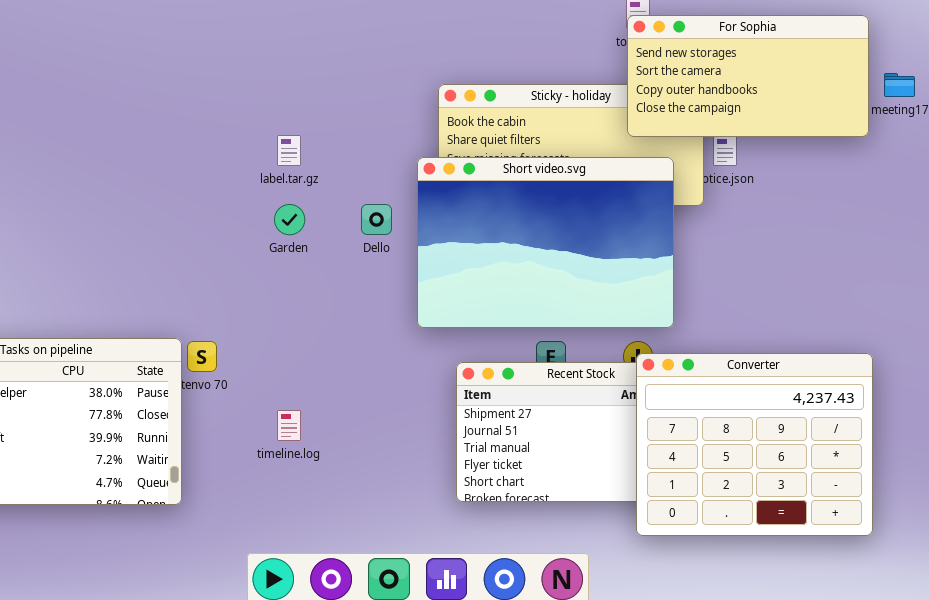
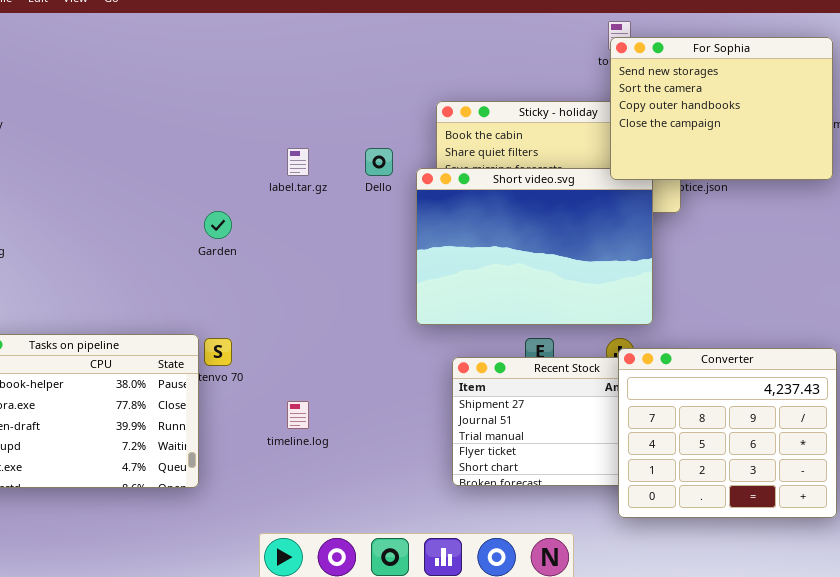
For Sophia: [627,15,869,137] -> [610,37,833,180], resized
Garden: [274,204,305,235] -> [204,211,232,239], moved
Dello: [361,204,392,235] -> [365,148,393,176], moved

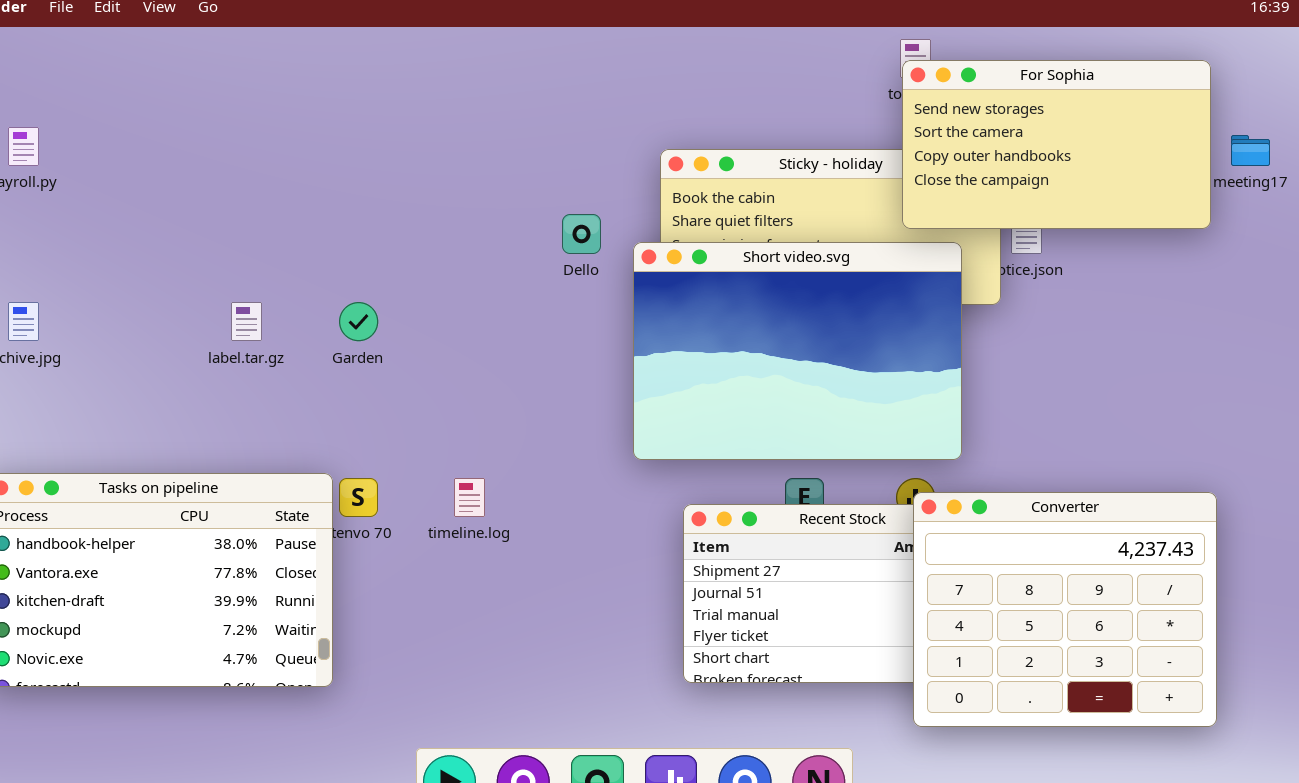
For Sophia: [610,37,833,180] -> [902,60,1211,229], resized
label.tar.gz: [287,148,309,176] -> [231,302,262,341], moved
timeline.log: [287,401,309,429] -> [454,478,485,517], moved

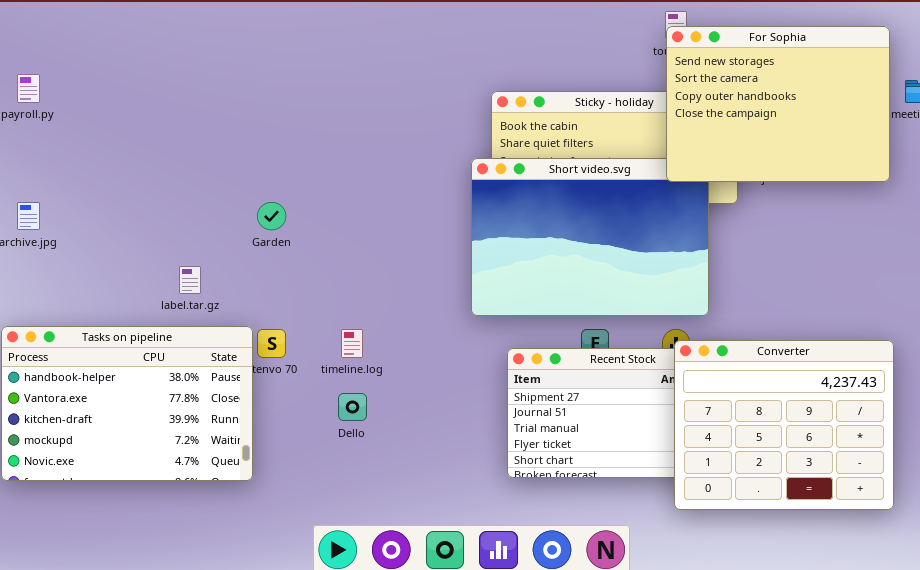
For Sophia: [902,60,1211,229] -> [666,26,890,182], resized
Dello: [562,214,601,254] -> [338,393,367,421], moved
label.tar.gz: [231,302,262,341] -> [179,266,201,294], moved

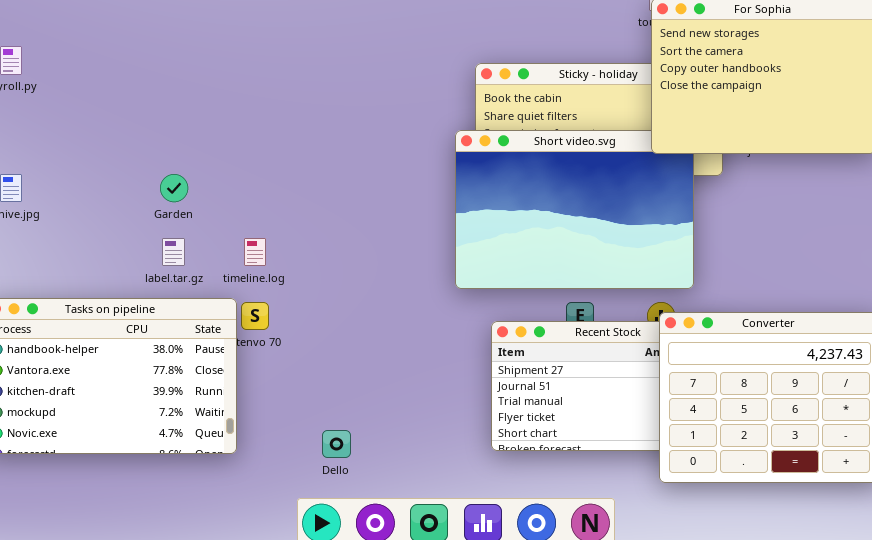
Garden: [257,202,286,230] -> [160,174,188,202], moved
timeline.log: [341,329,363,358] -> [244,238,266,266], moved
Dello: [338,393,367,421] -> [322,430,351,458], moved

